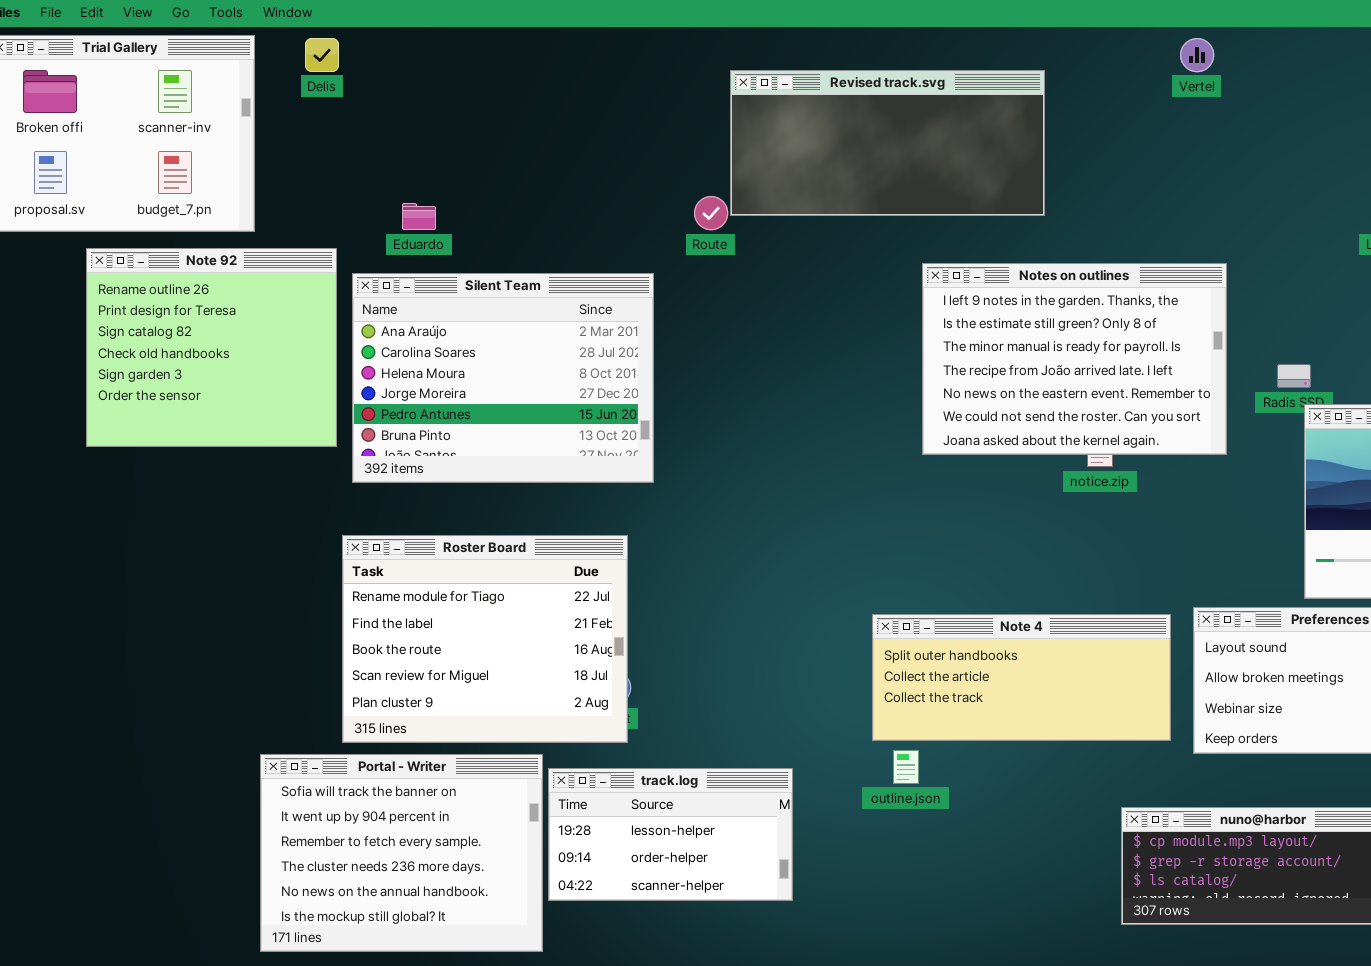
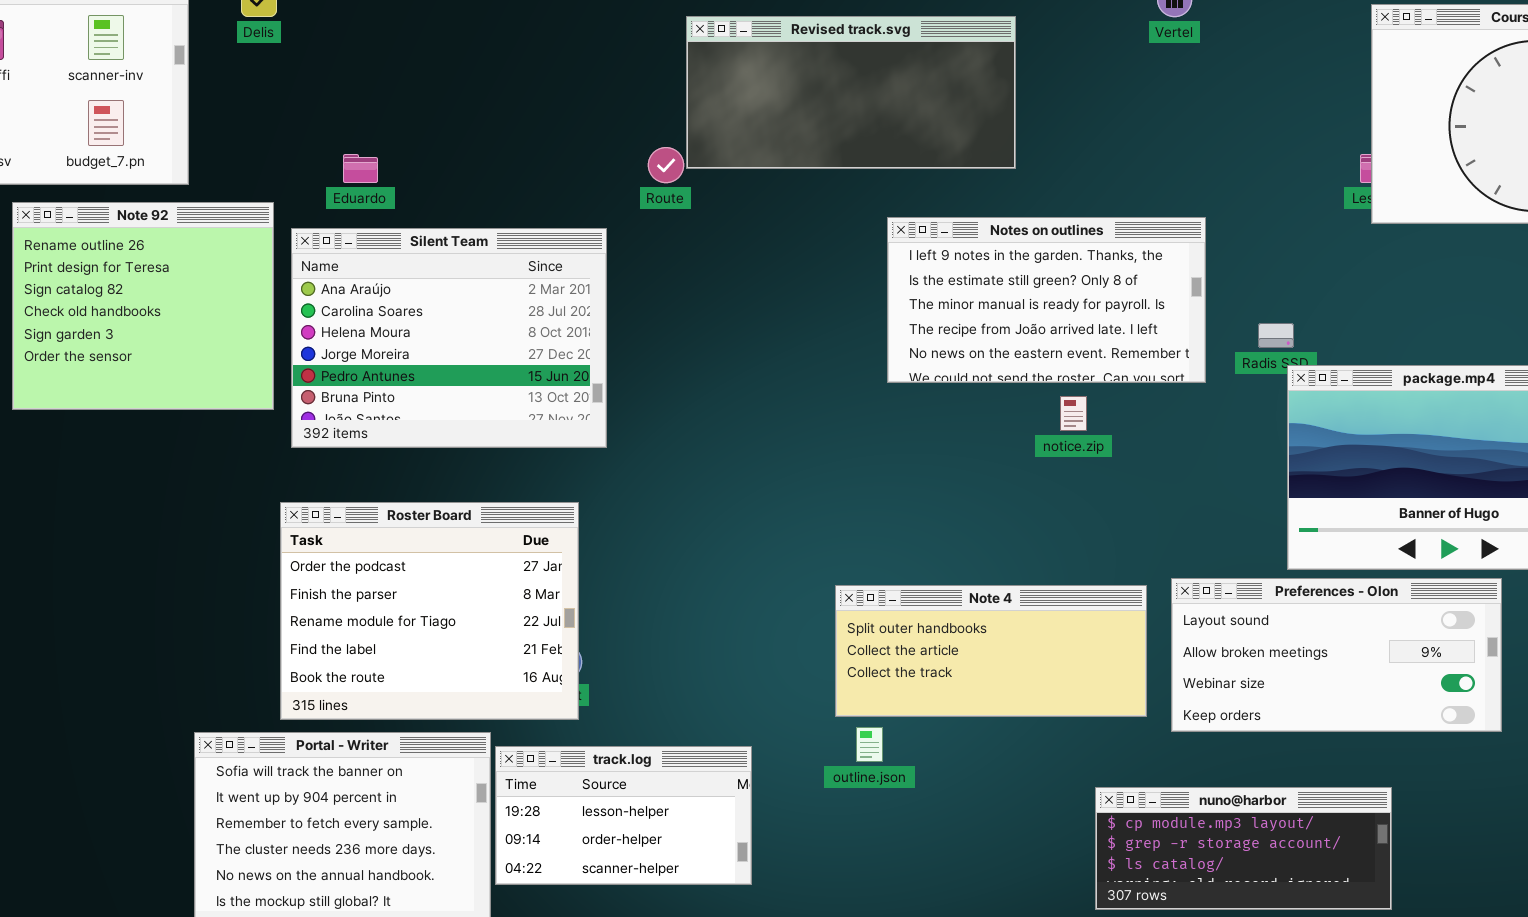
Notes on outlines: [922,263,1227,455] -> [887,217,1206,383], resized
Roster Board: [342,535,628,743] -> [280,502,579,720], scrolled up 2 rows

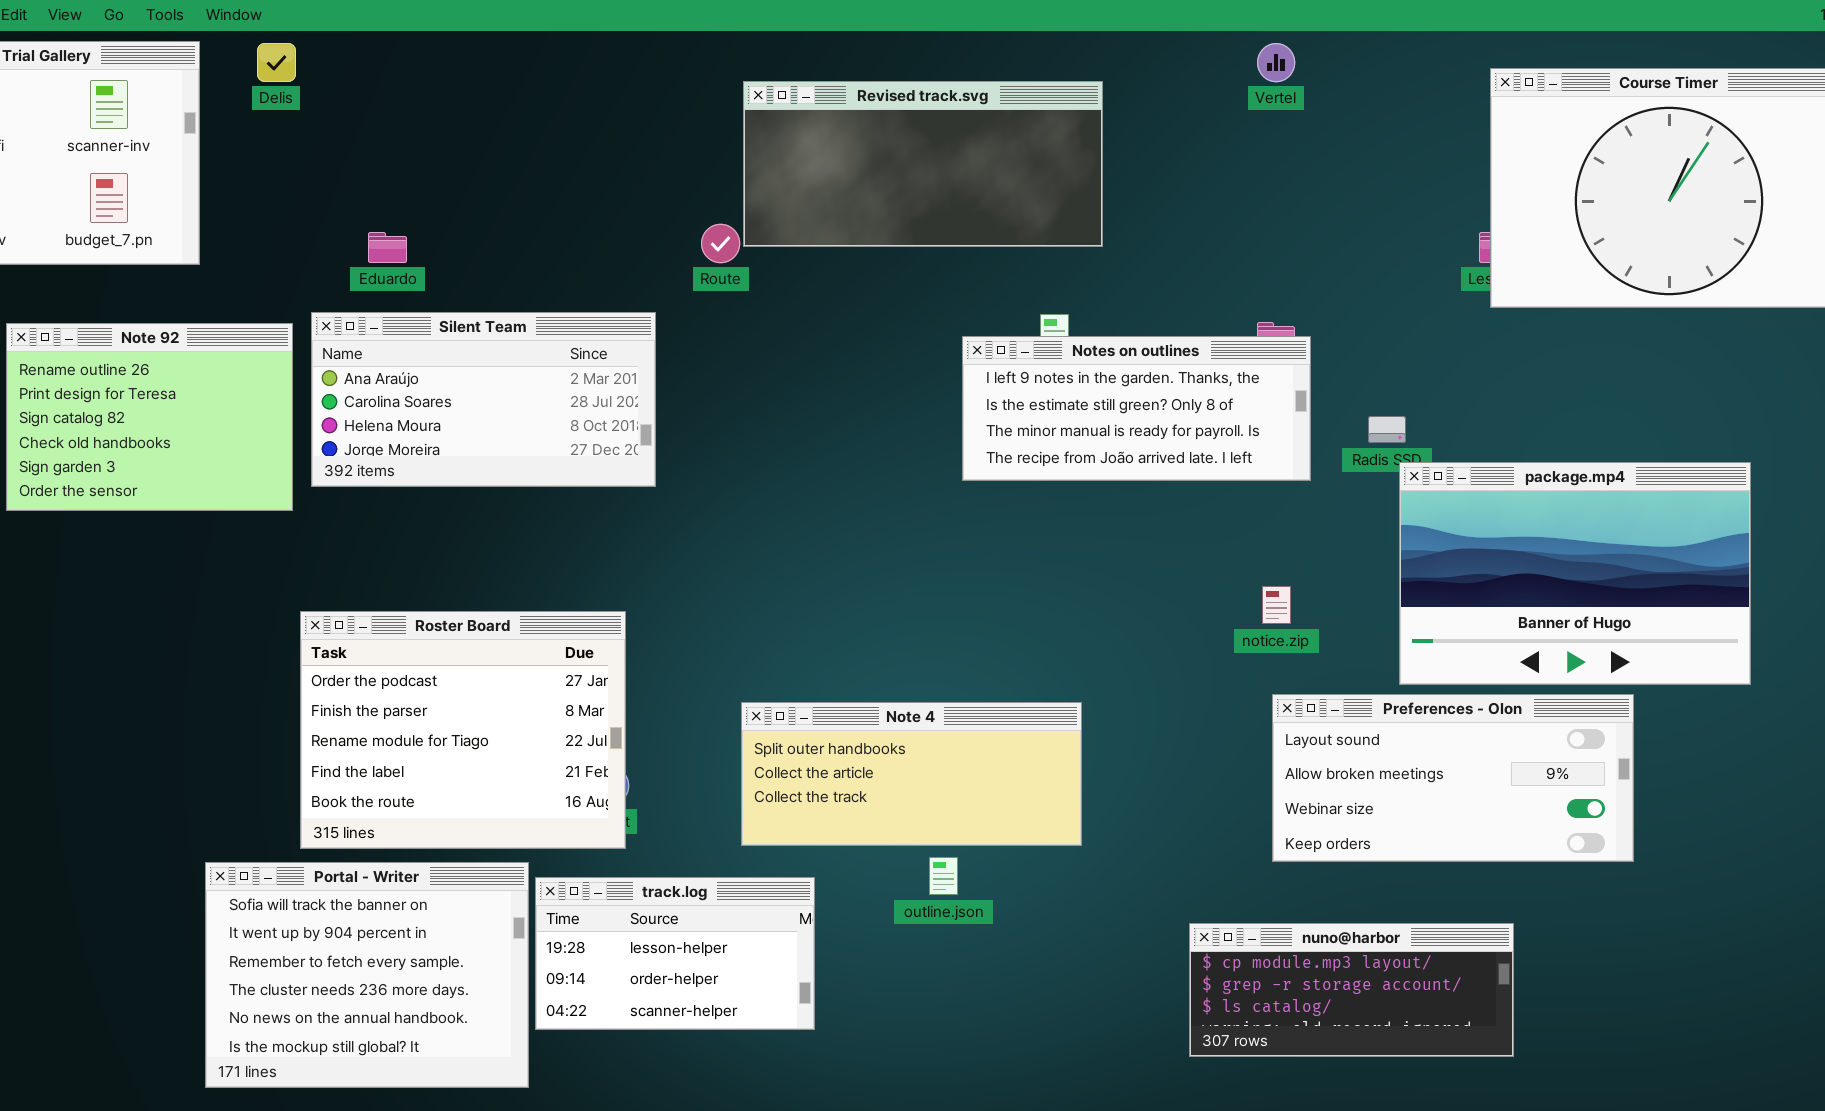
Note 92: [12,202,274,410] -> [6,323,293,511], resized
Notes on outlines: [887,217,1206,383] -> [962,336,1311,481], resized
Silent Team: [291,228,607,448] -> [311,312,656,487], resized
notice.zip: [1060,396,1087,431] -> [1262,586,1291,624], moved
Note 4: [835,585,1147,717] -> [741,702,1082,846], moved

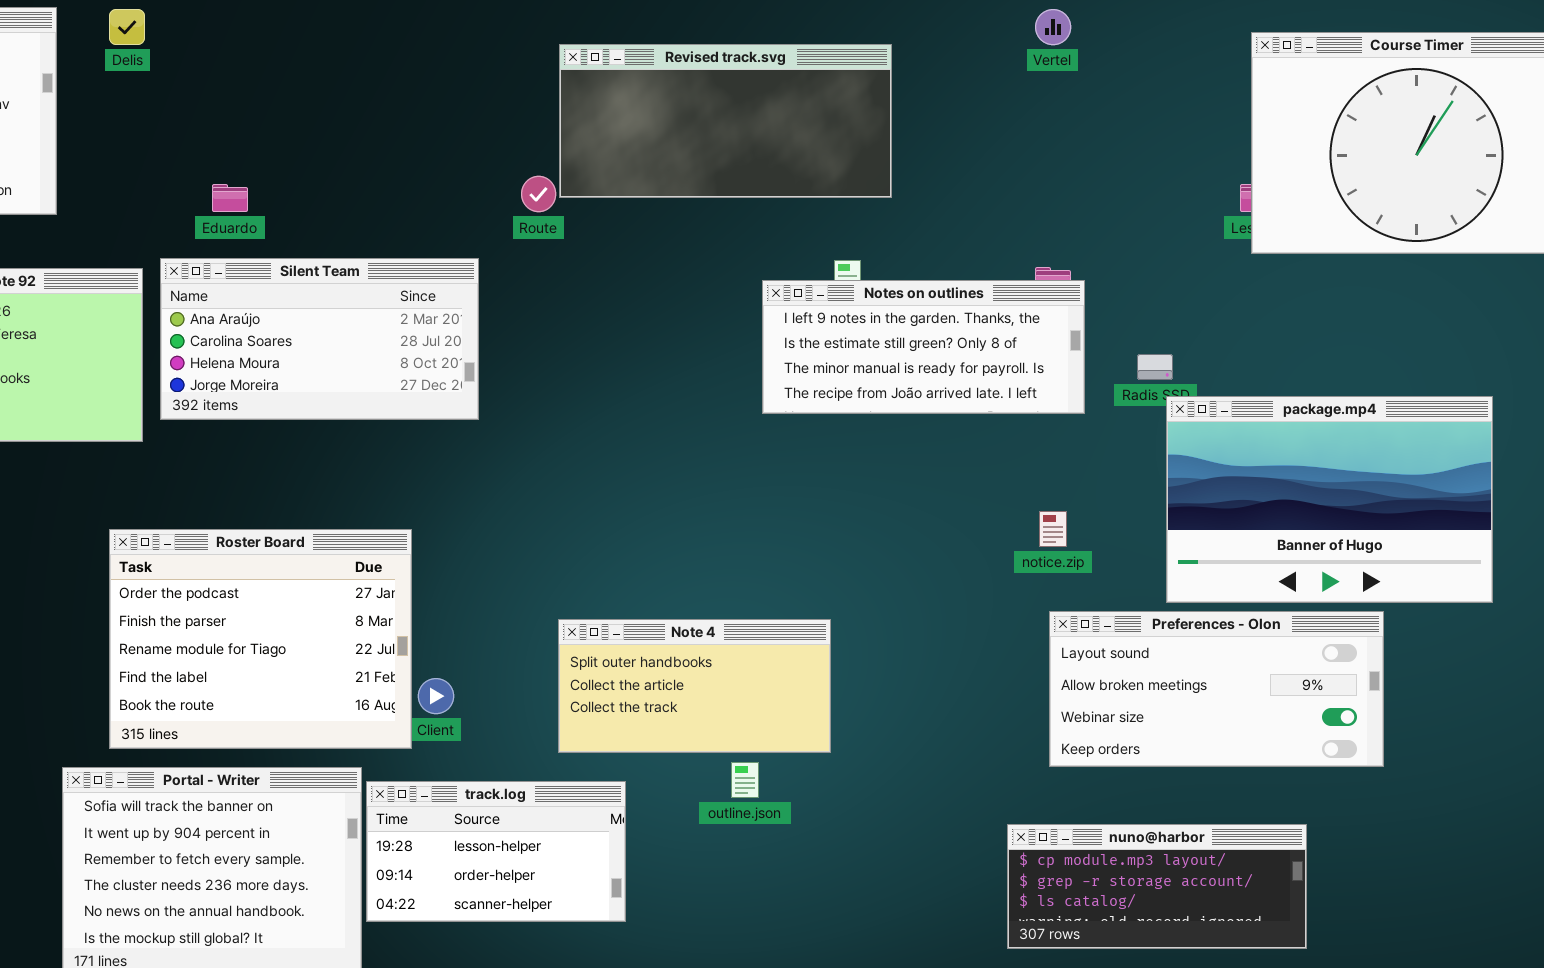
Roster Board: [300,611,626,849] -> [109,529,412,749], moved
Note 4: [741,702,1082,846] -> [558,619,831,753], resized
nuno@harbor: [1189,923,1514,1057] -> [1007,824,1307,949], moved

